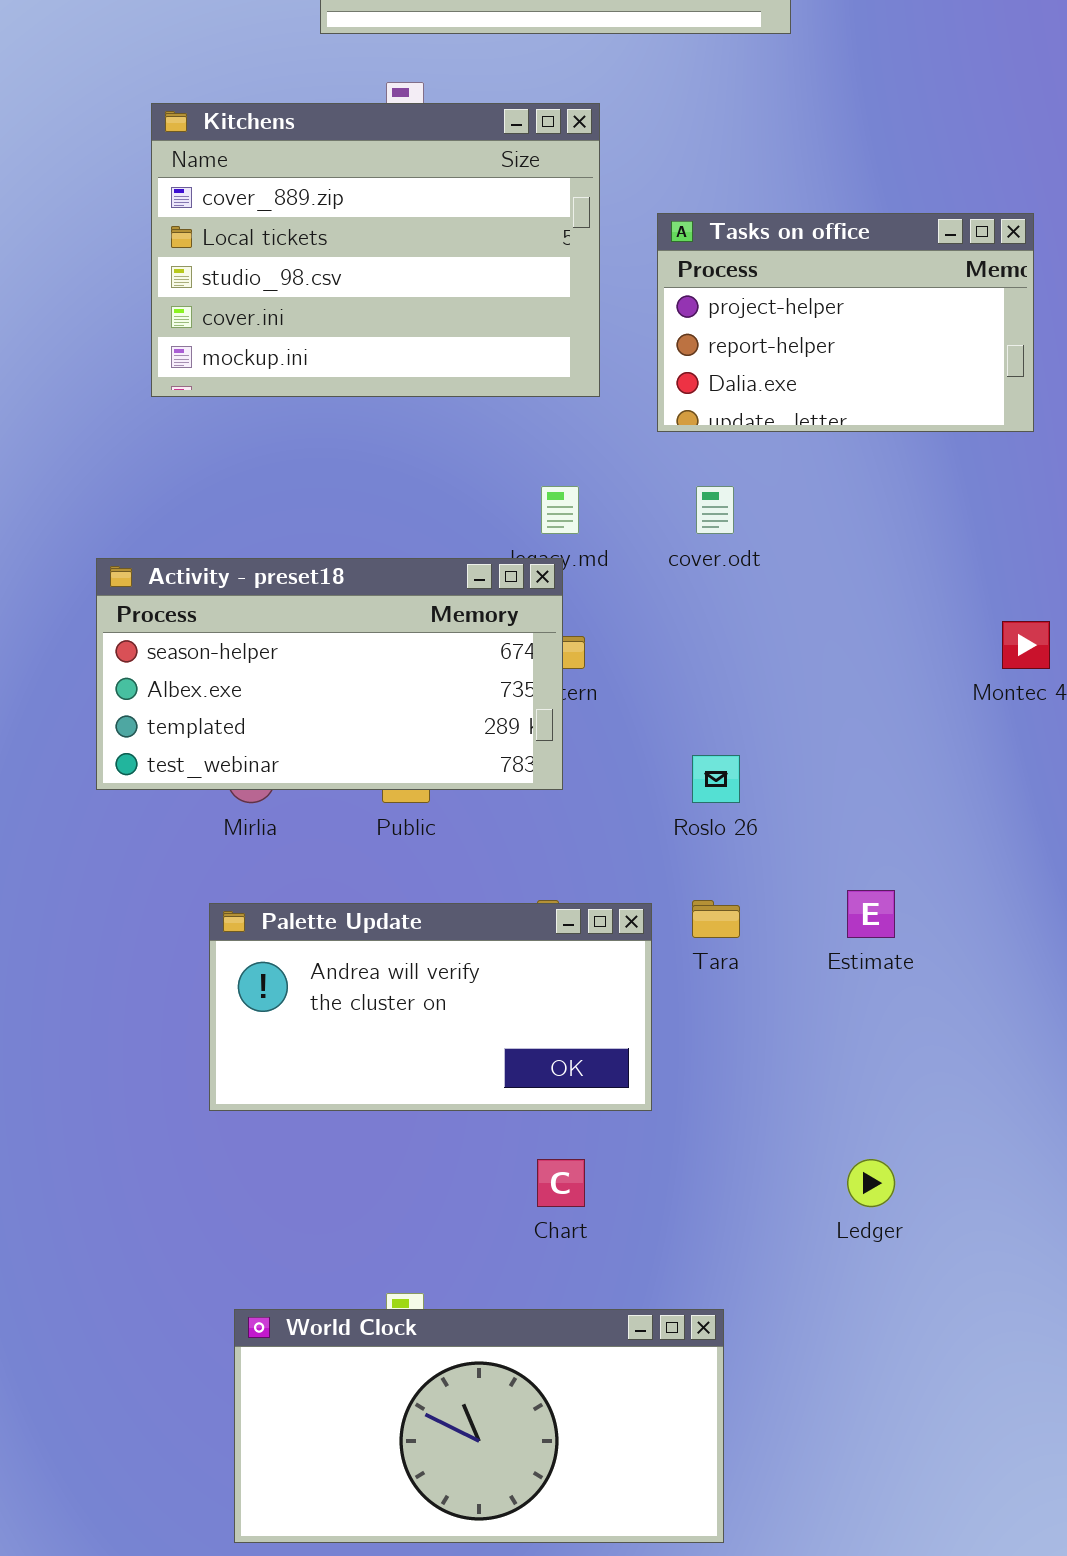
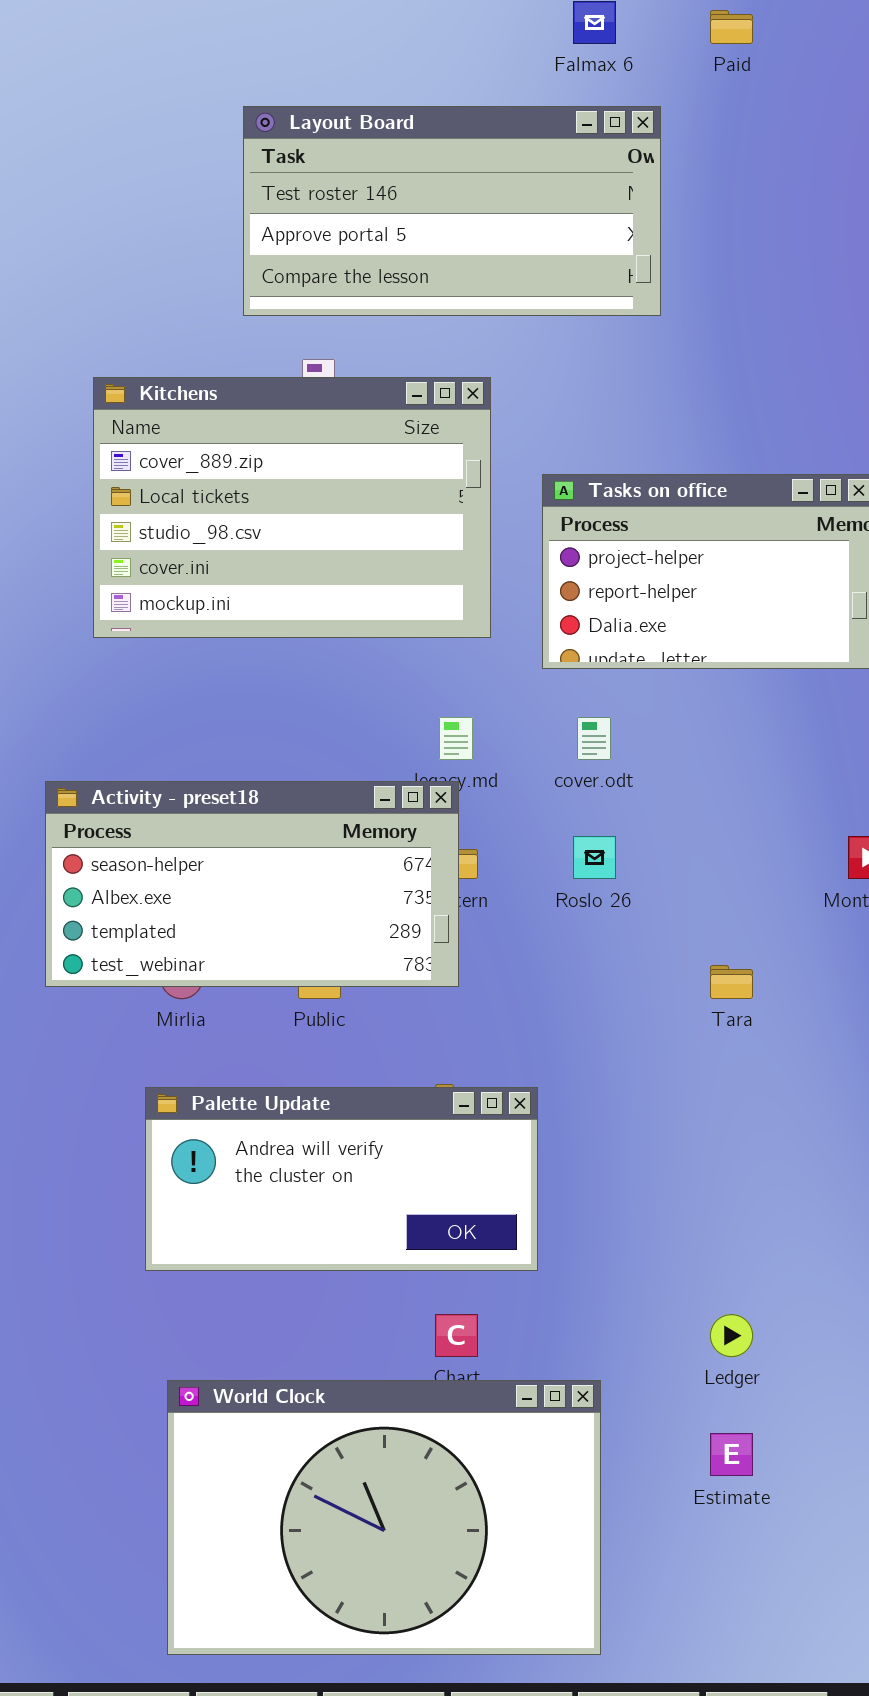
Roslo 26: [692,755,740,803] -> [573,836,616,879], moved
Estimate: [847,890,895,938] -> [710,1433,753,1476], moved
Tara: [692,900,740,938] -> [710,965,753,999], moved
World Clock: [234,1309,724,1543] -> [167,1380,601,1655], resized

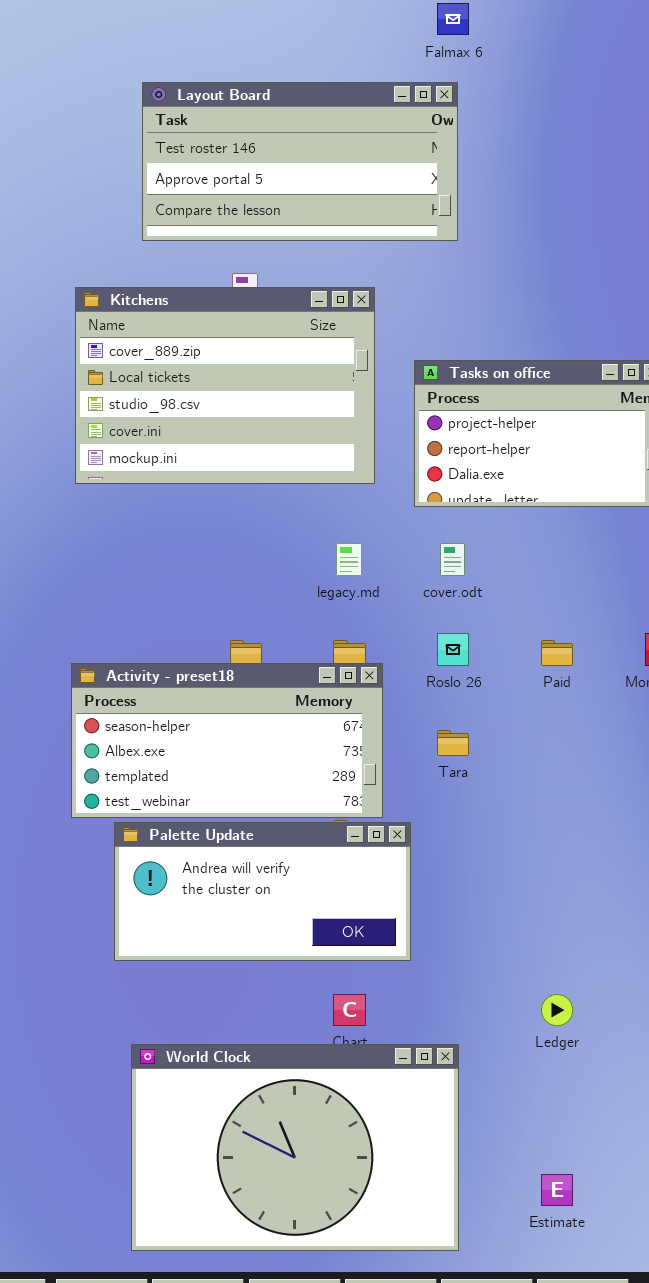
Paid: [710,10,753,44] -> [541,640,573,666], moved
Layout Board: [243,106,661,316] -> [142,82,458,241], moved
Activity - preset18: [45,781,459,987] -> [71,663,383,818], moved
Tara: [710,965,753,999] -> [437,730,469,756], moved
Estimate: [710,1433,753,1476] -> [541,1174,573,1206], moved

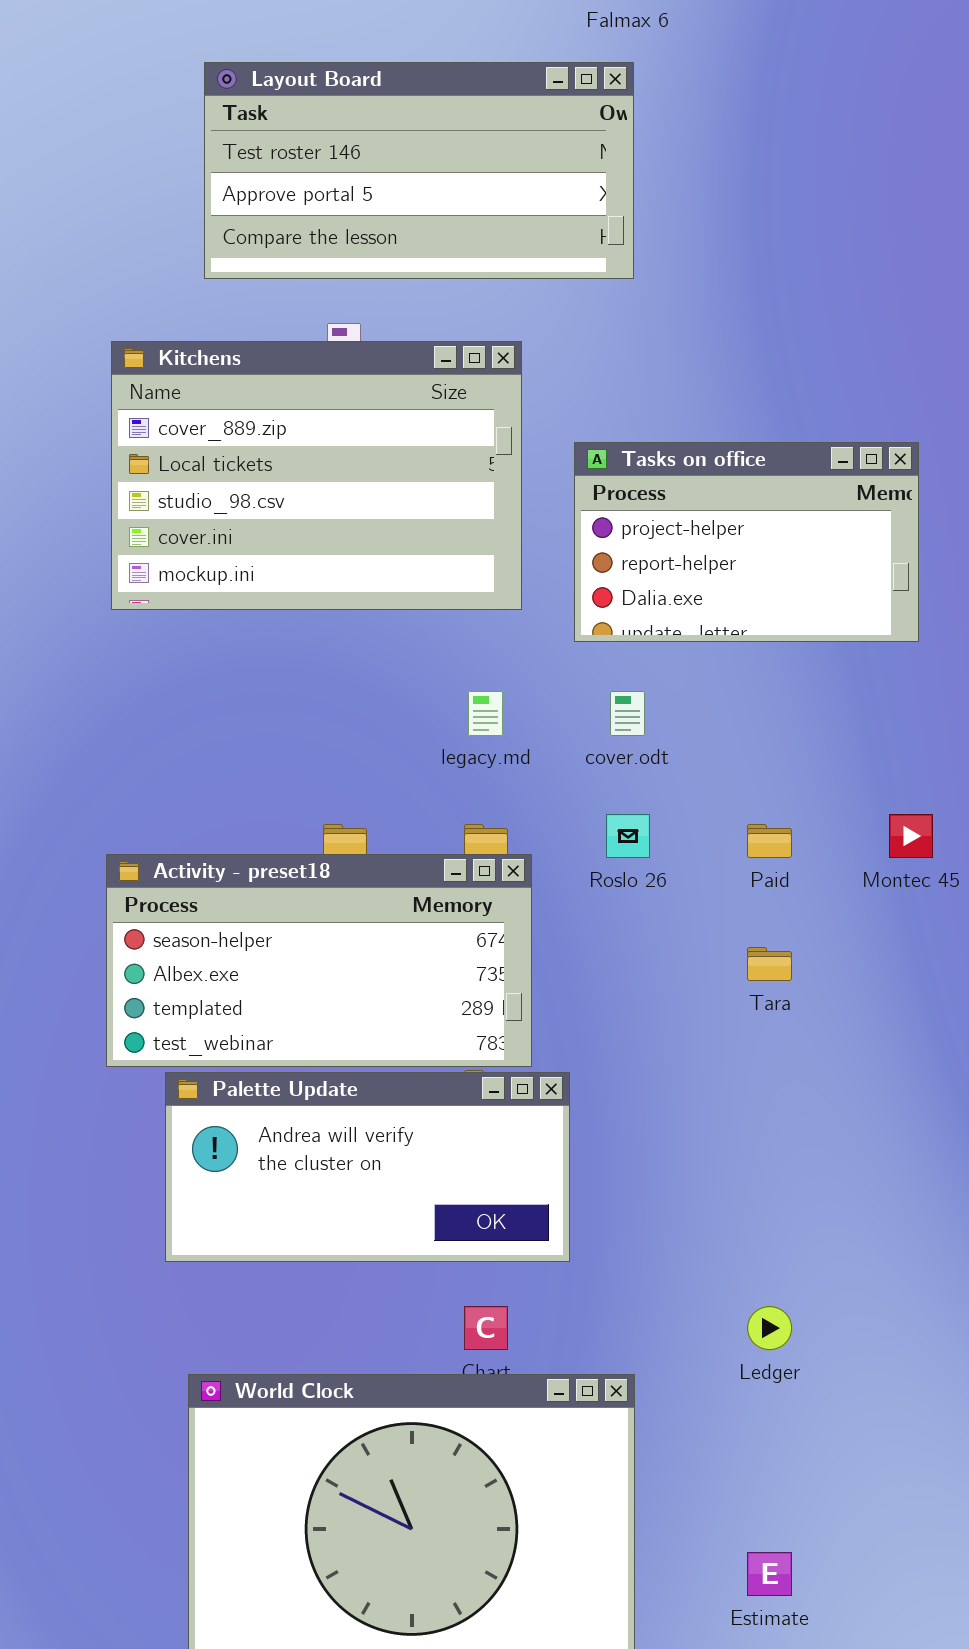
Tara: [437,730,469,756] -> [747,947,792,981], moved

